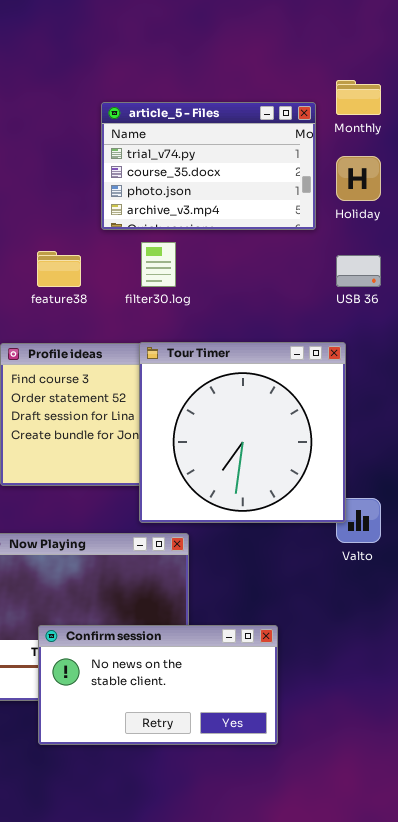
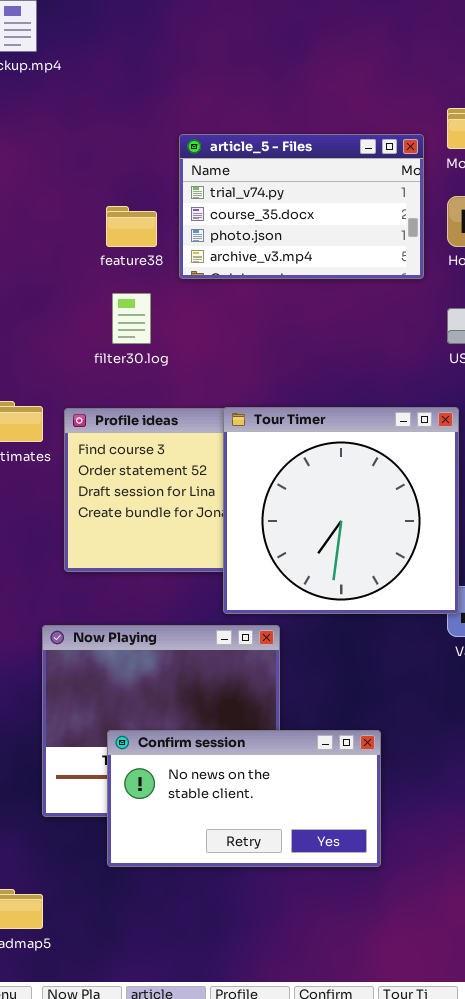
filter30.log: [141,242,176,287] -> [112,293,151,344], moved
feature38: [37,251,81,287] -> [106,206,157,247], moved

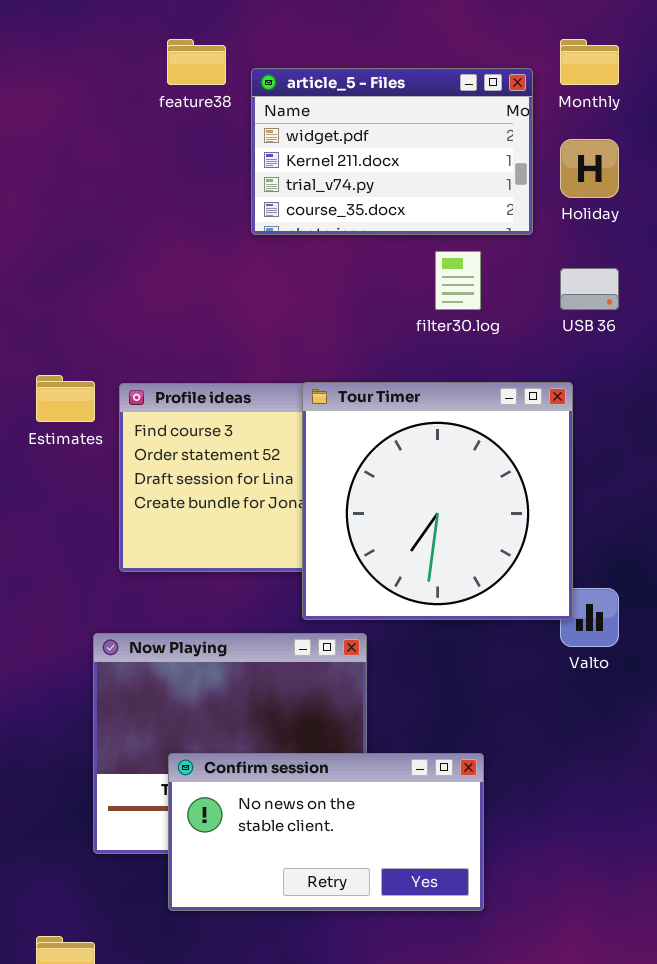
article_5 - Files: [179,134,424,279] -> [251,68,533,235], scrolled up 2 rows
feature38: [106,206,157,247] -> [167,39,226,85], moved
filter30.log: [112,293,151,344] -> [435,251,481,310], moved

